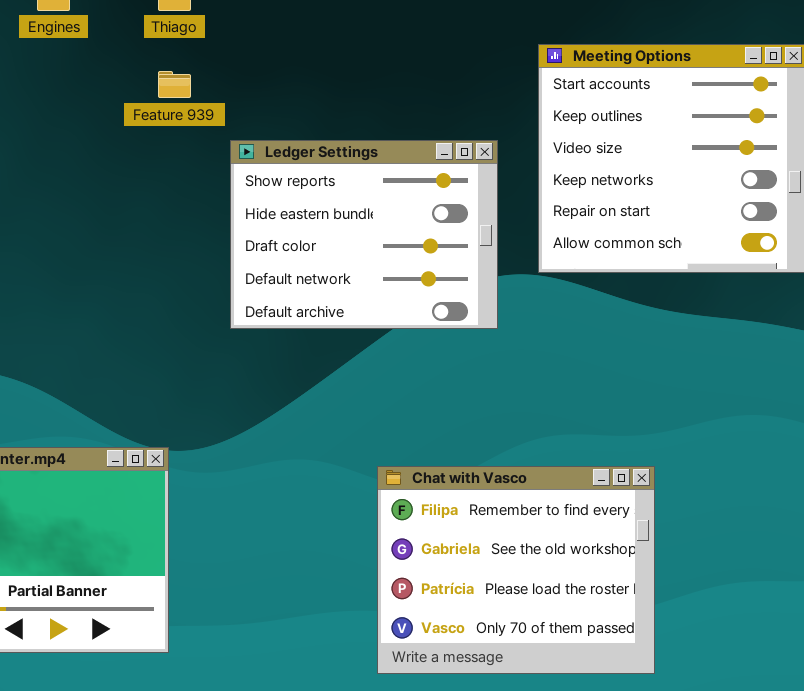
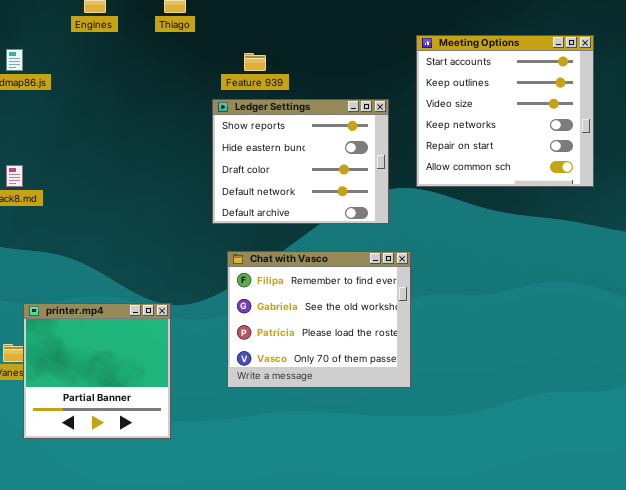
Feature 939: [158,71,191,98] -> [244,53,266,71], moved
Chat with Vasco: [377,466,655,674] -> [227,251,411,388], moved

